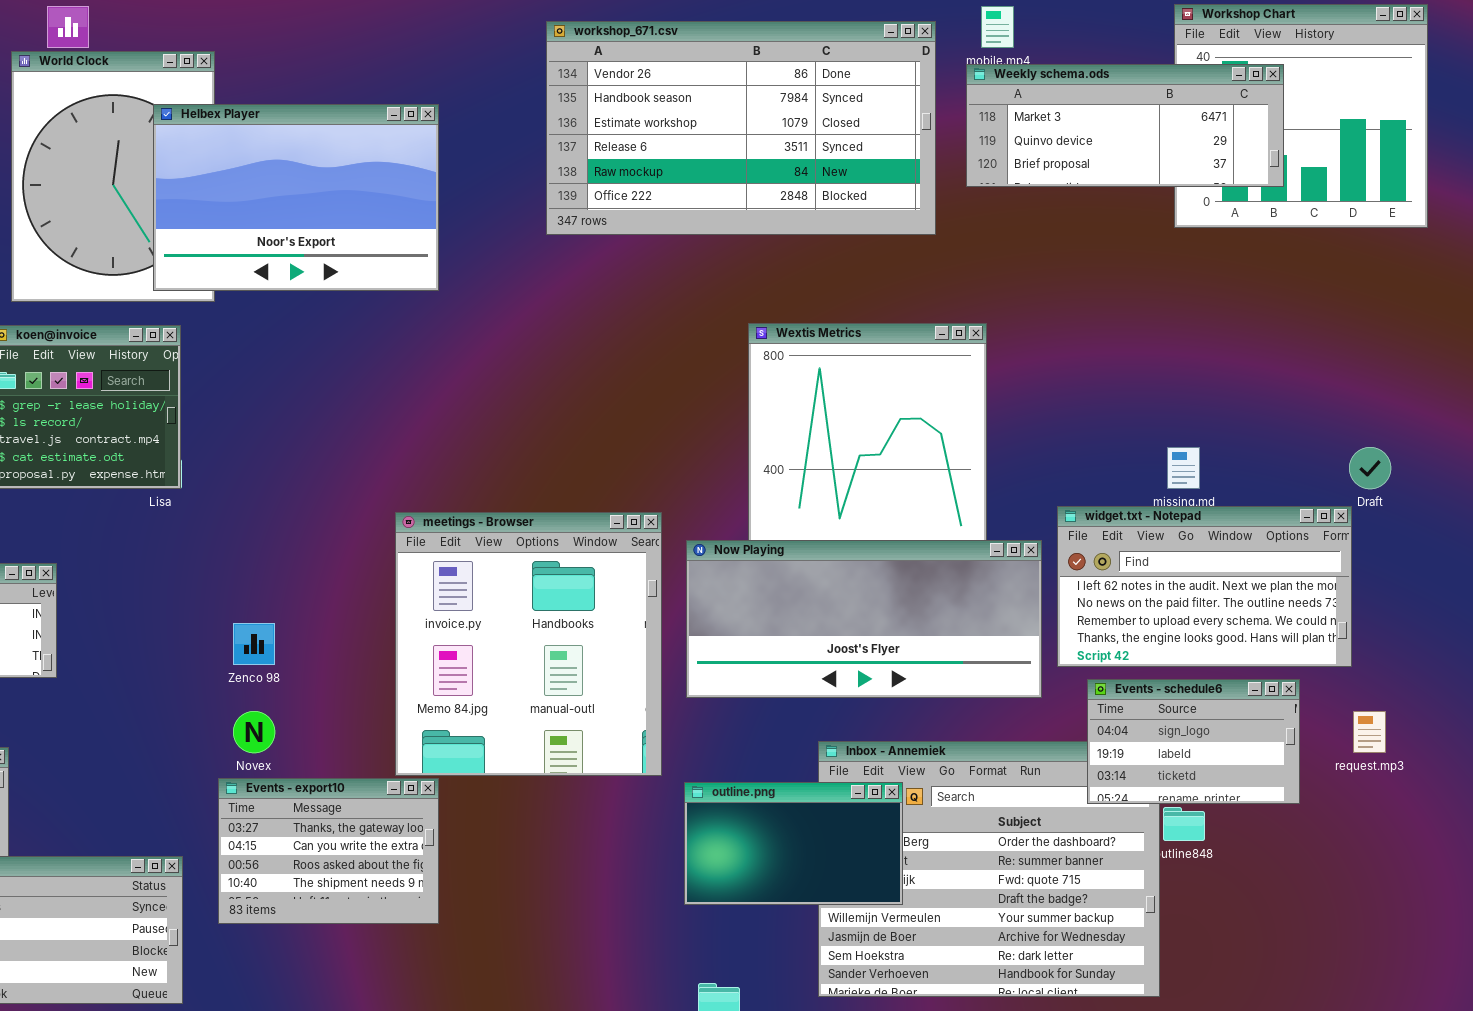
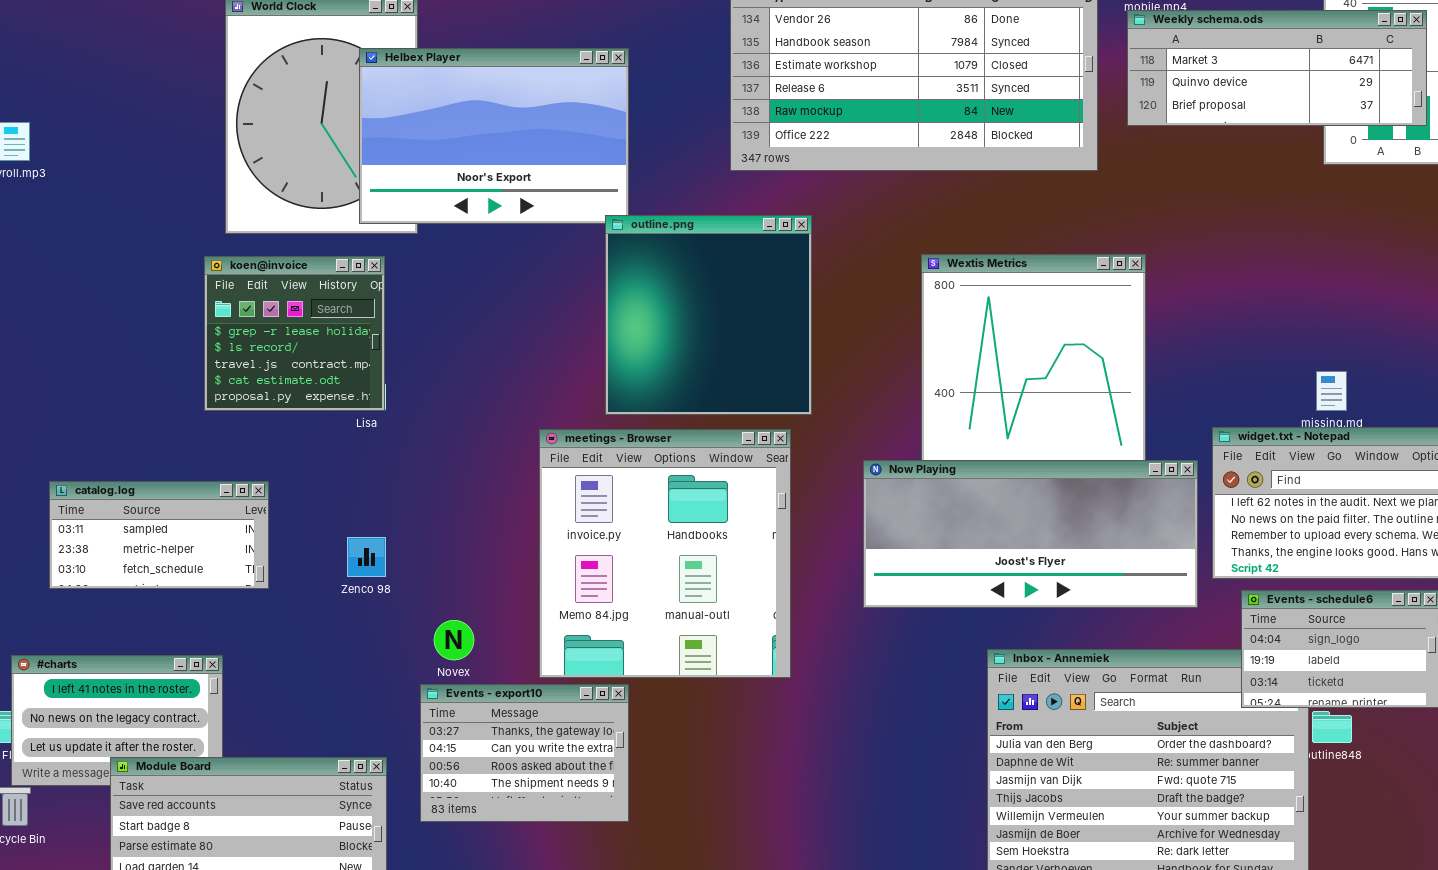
meetings - Browser: [395,512,662,776] -> [539,429,791,678], moved
Zenco 98: [233,623,275,665] -> [347,537,386,577], moved
outline.png: [684,782,903,905] -> [605,215,812,415], moved, resized

